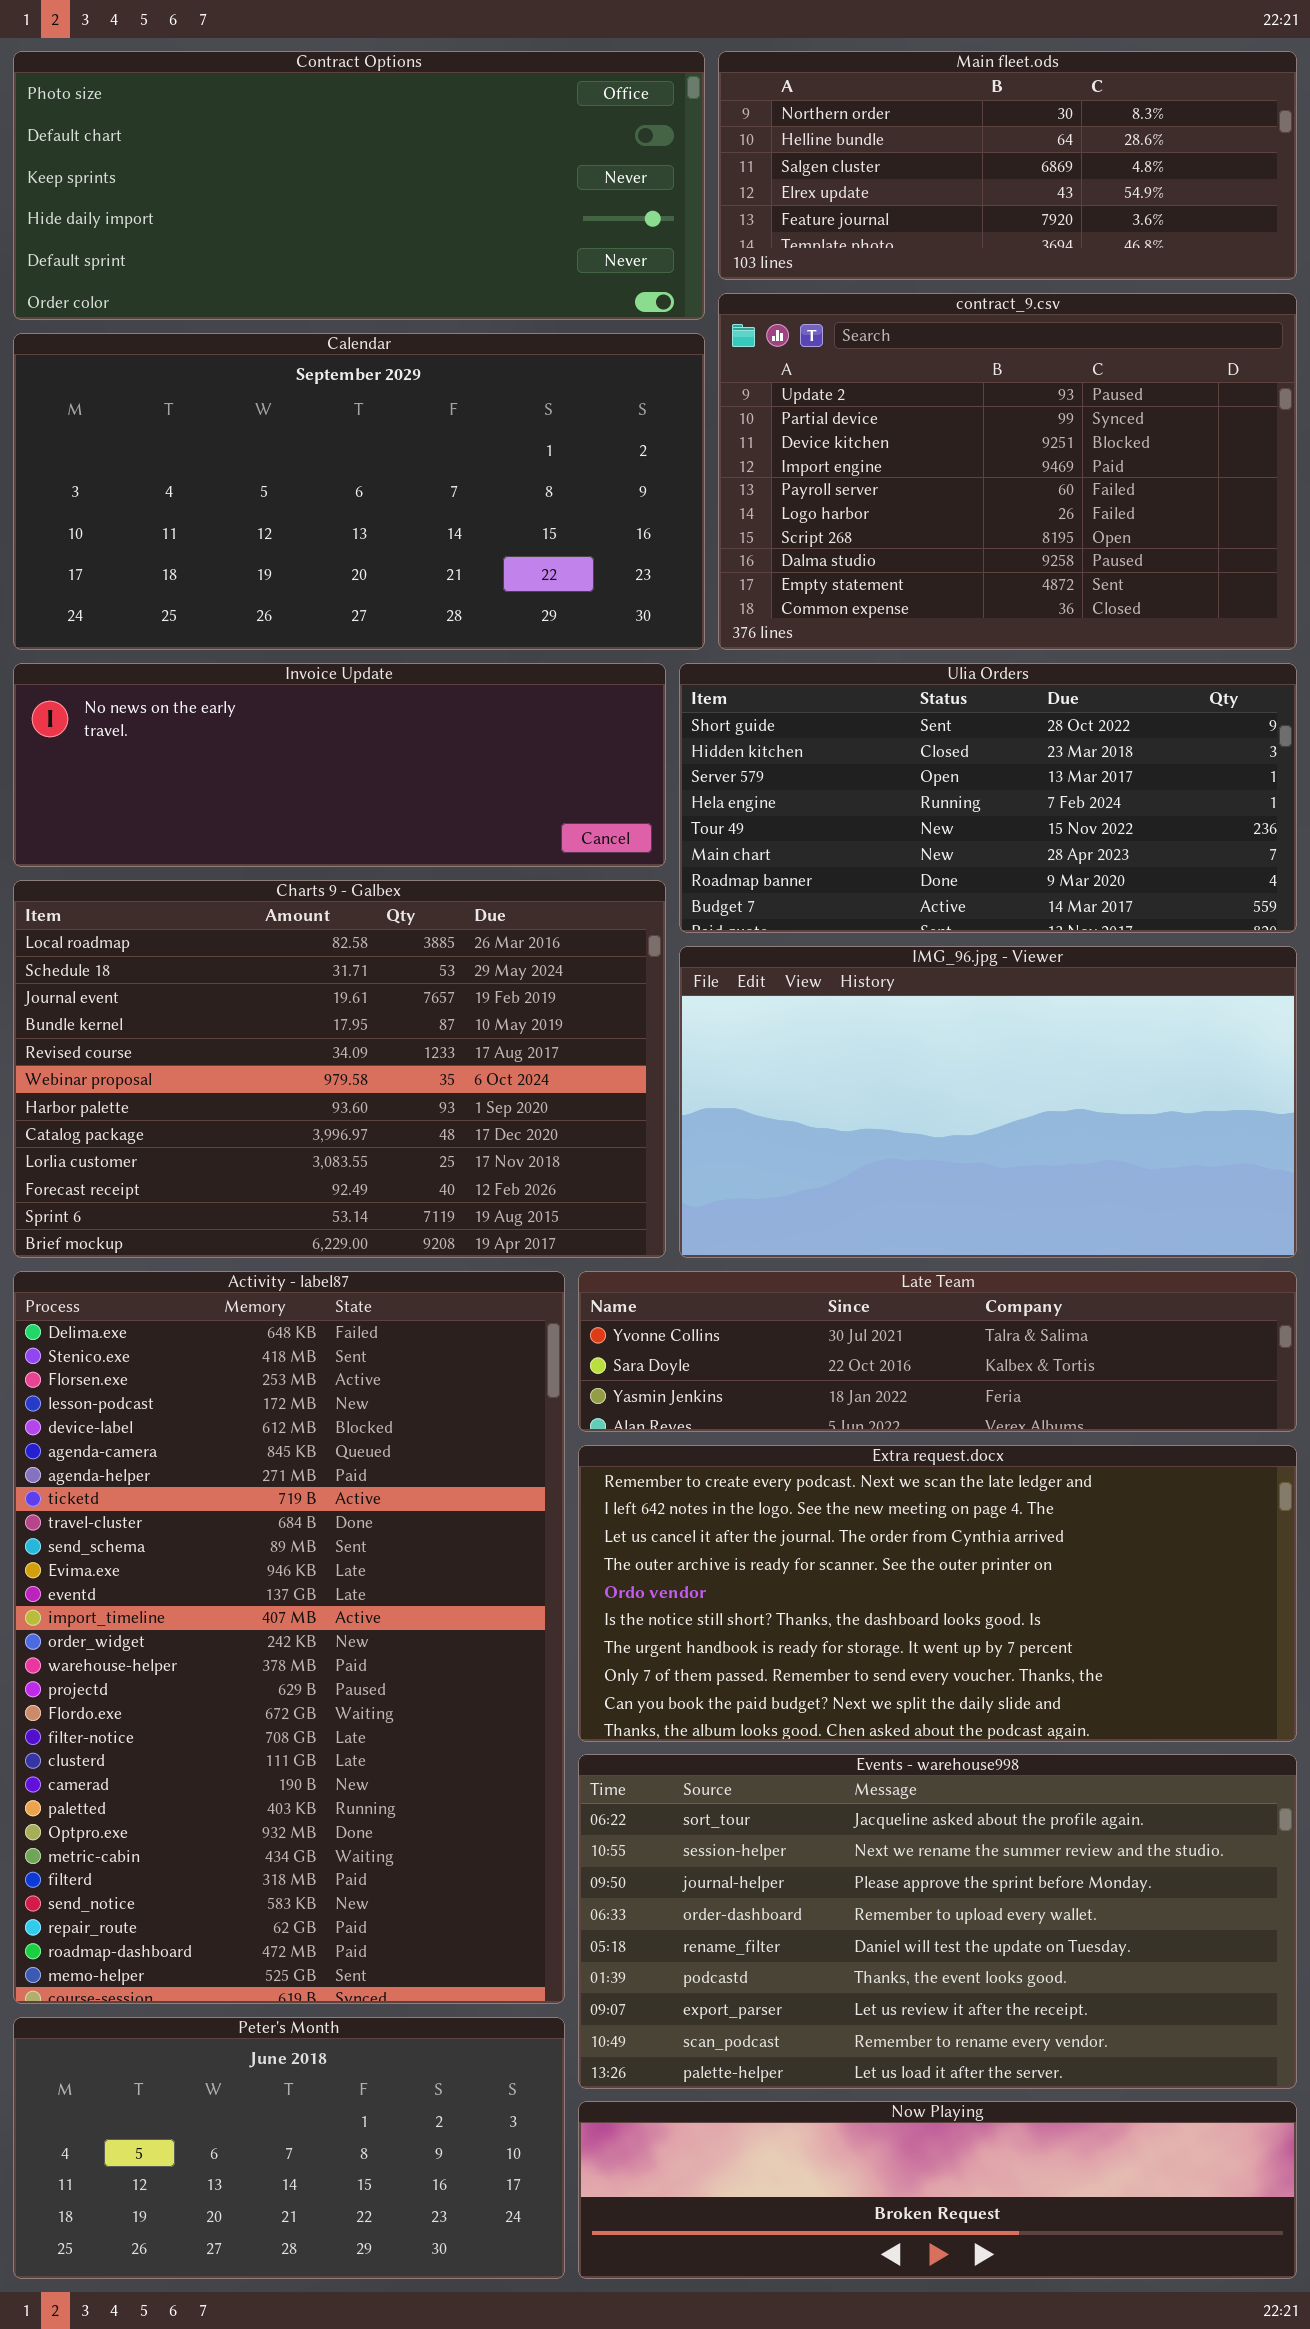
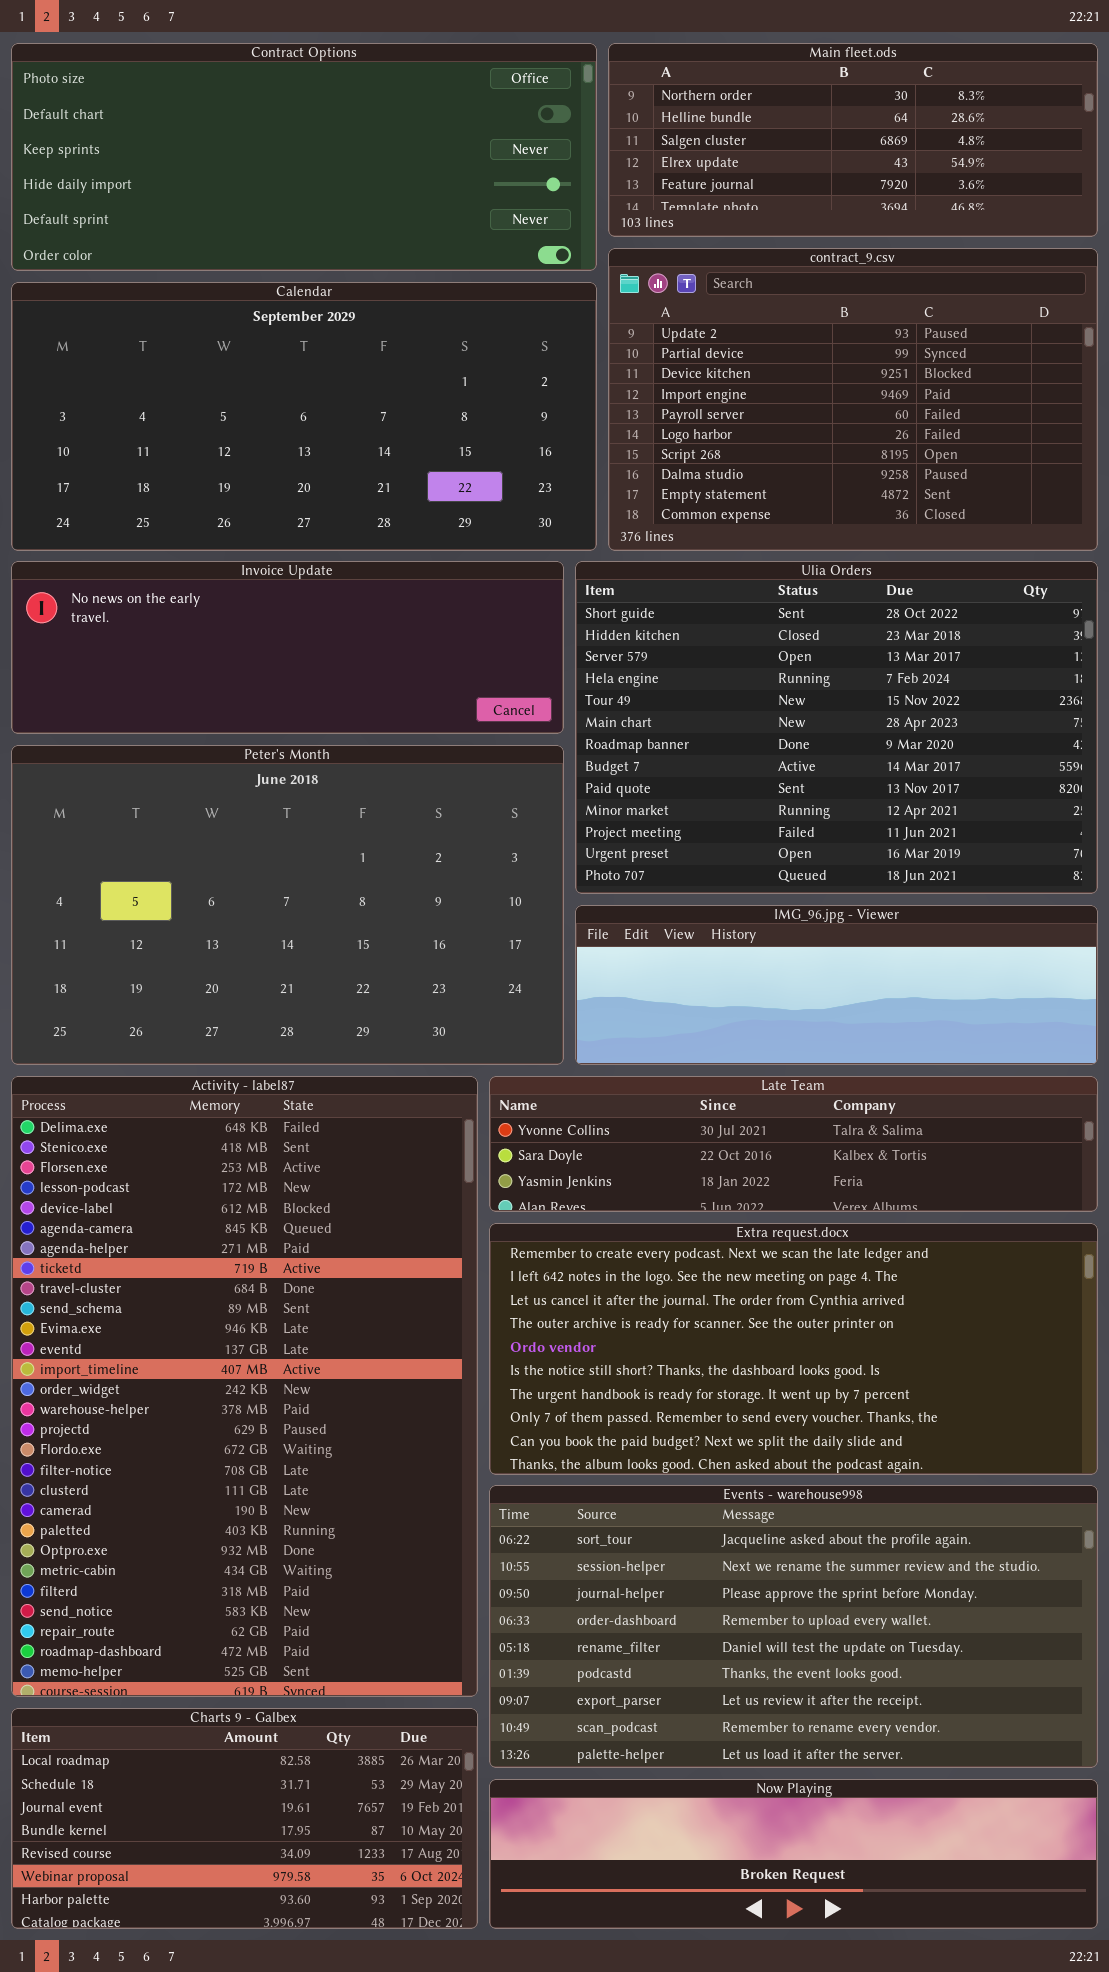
Ulia Orders: [679,663,1297,933] -> [575,561,1098,894], resized
Charts 9 - Galbex: [13,880,666,1258] -> [11,1708,478,1929], moved, resized
IMG_96.jpg - Viewer: [679,946,1297,1258] -> [575,905,1098,1065], resized
Peter's Month: [13,2017,565,2279] -> [11,745,564,1065], moved, resized

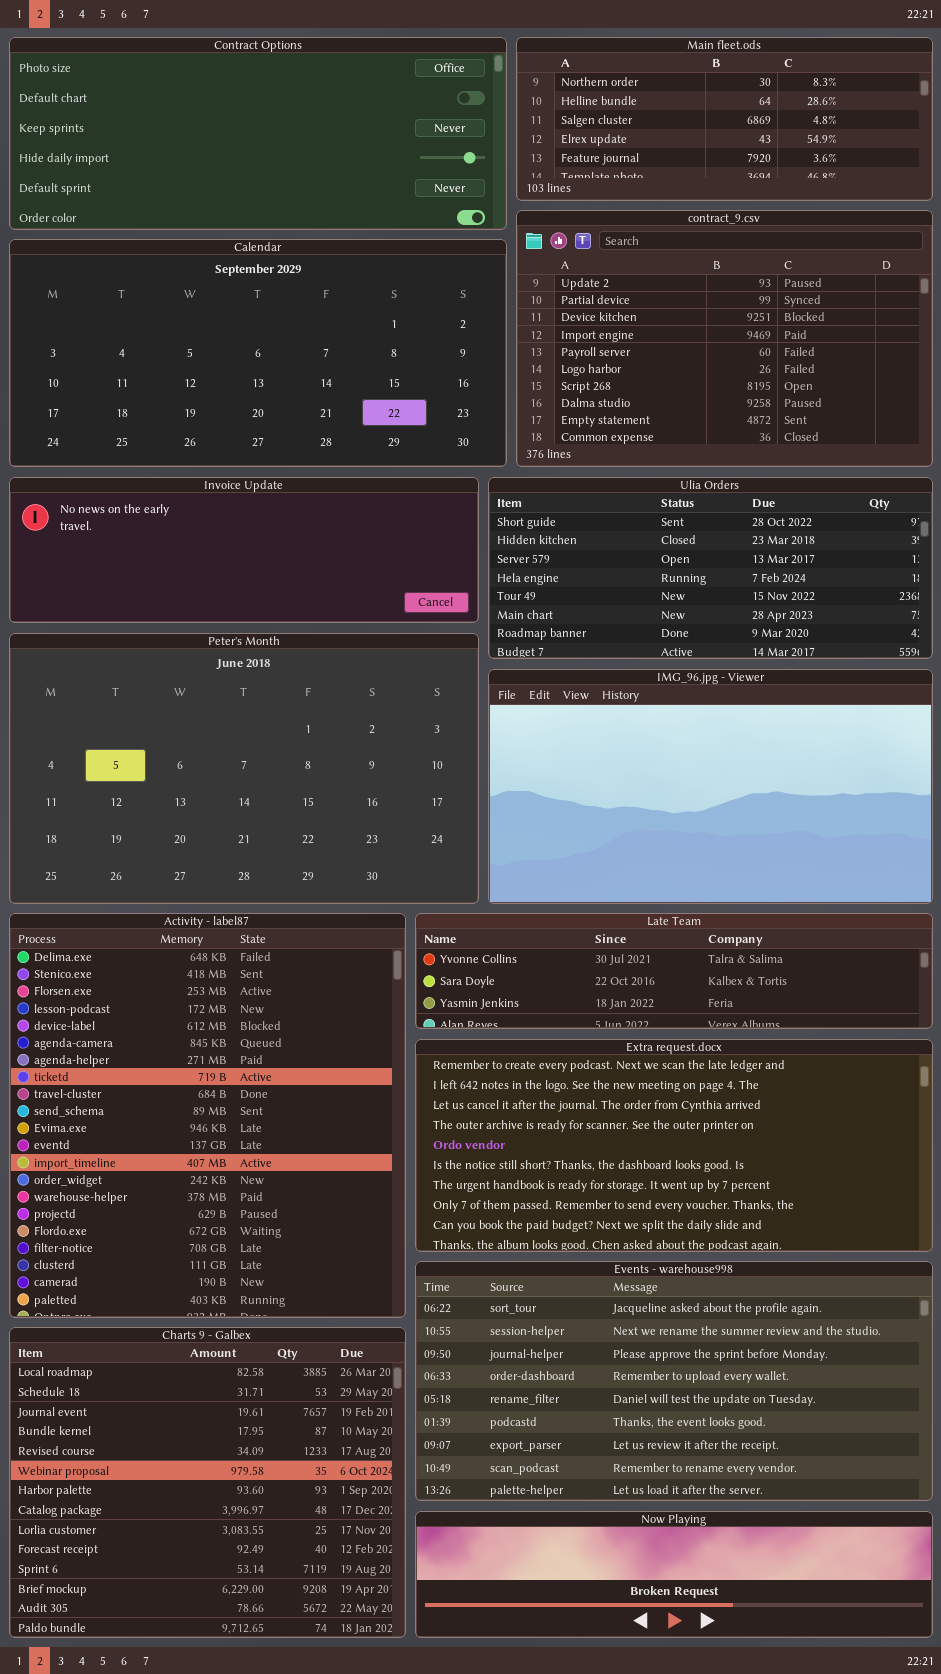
Ulia Orders: [575,561,1098,894] -> [488,477,933,659], resized
IMG_96.jpg - Viewer: [575,905,1098,1065] -> [488,669,933,904], resized
Activity - label87: [11,1076,478,1697] -> [9,913,406,1318], resized
Charts 9 - Galbex: [11,1708,478,1929] -> [9,1327,406,1638], resized

